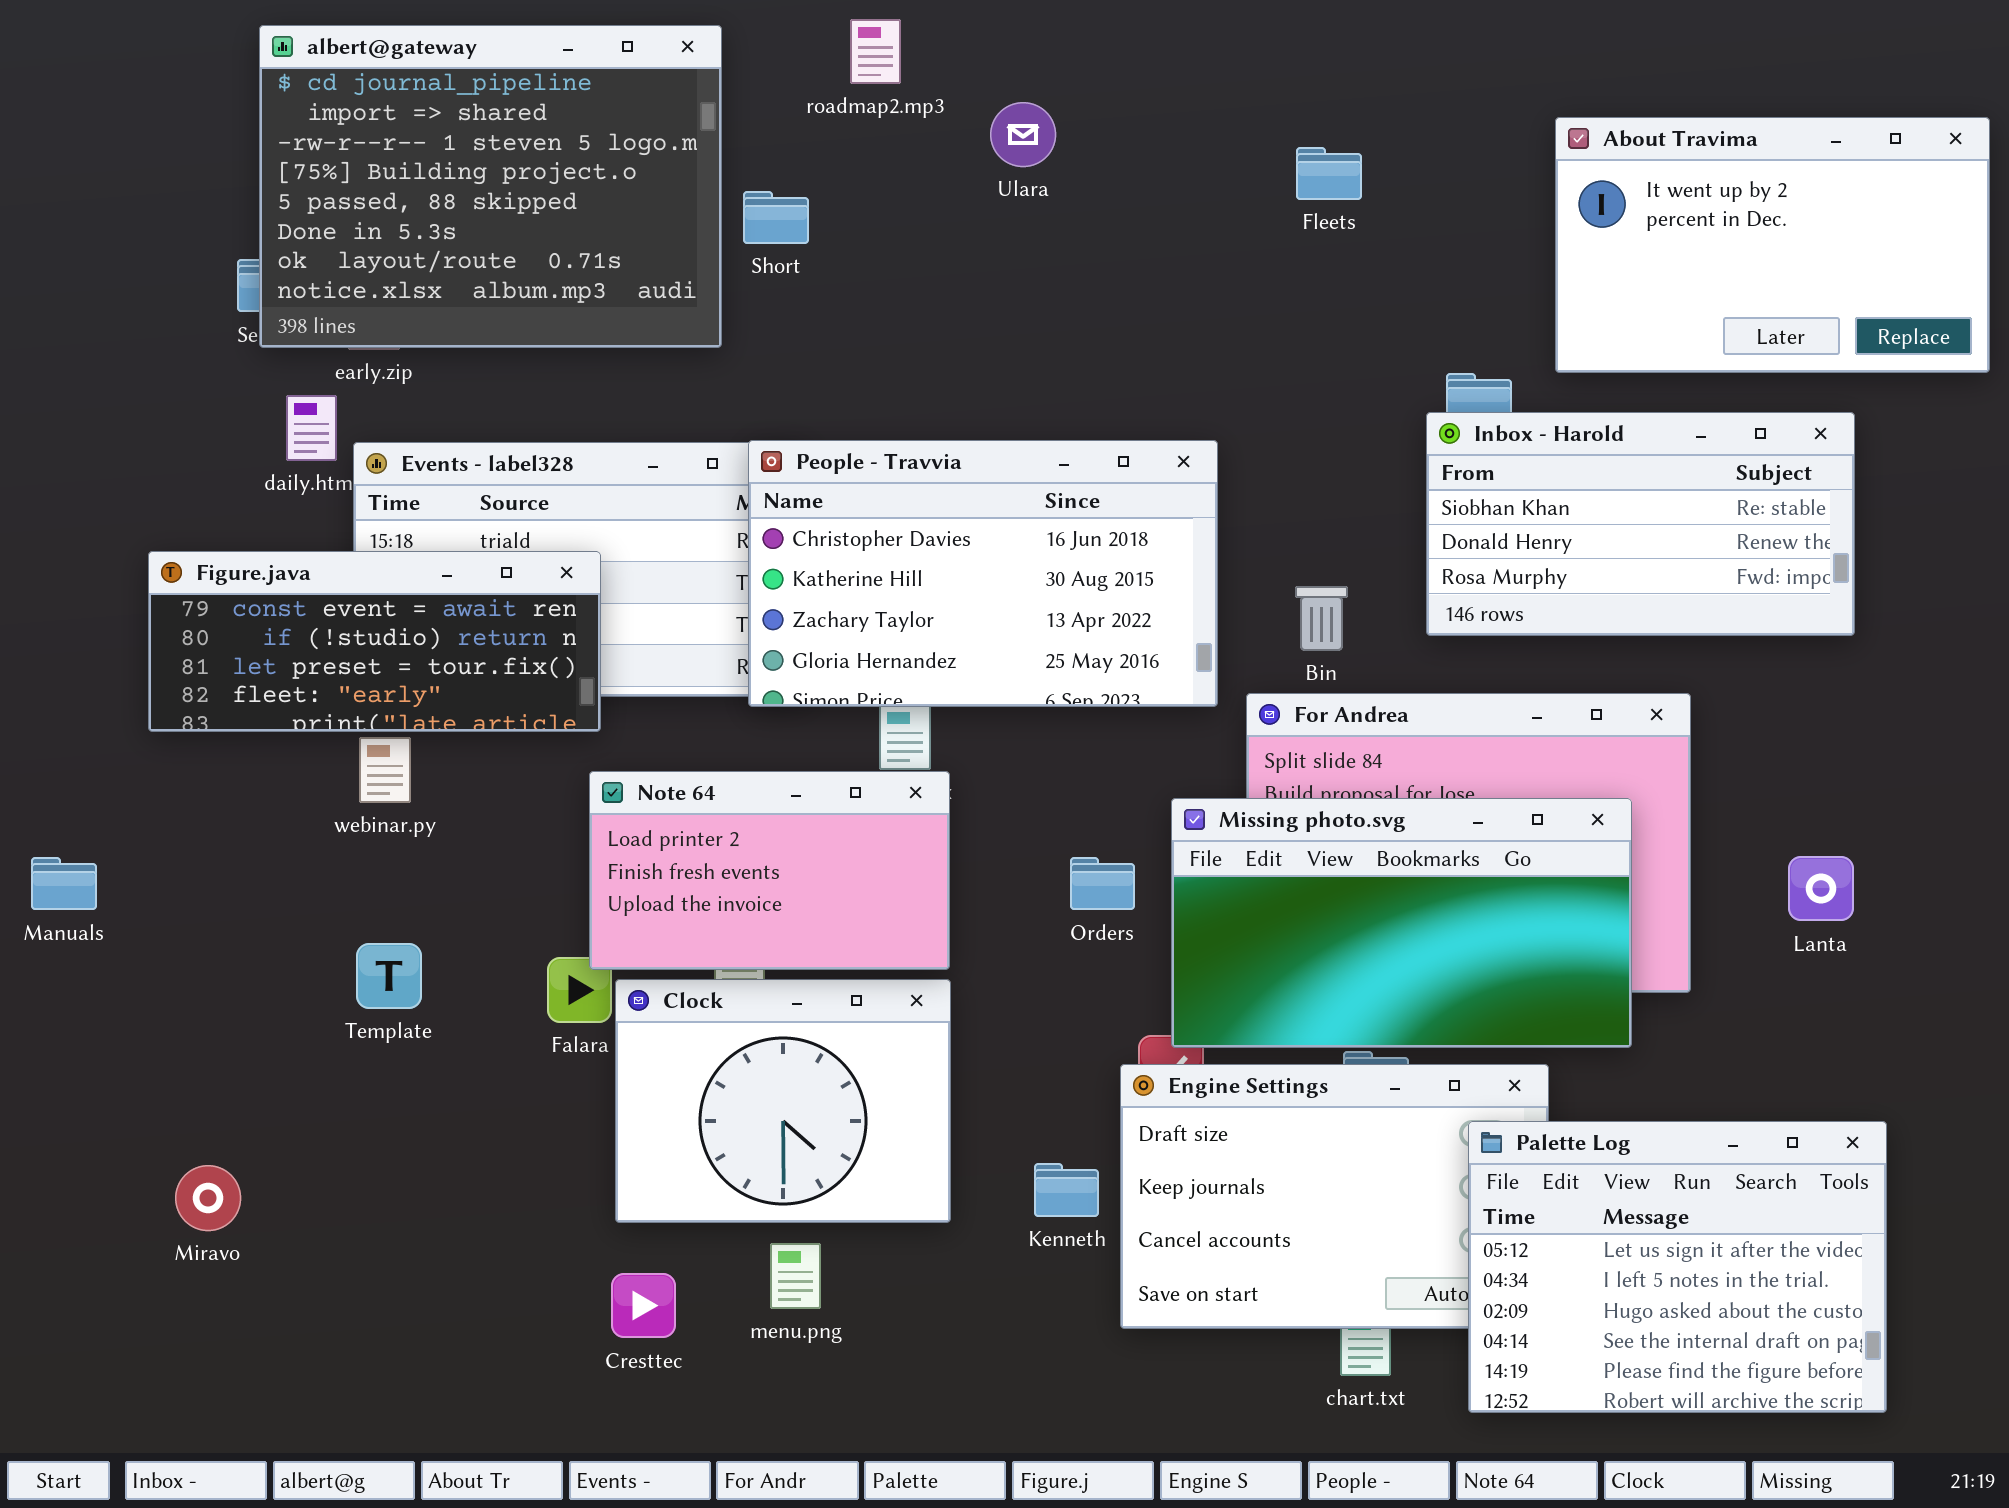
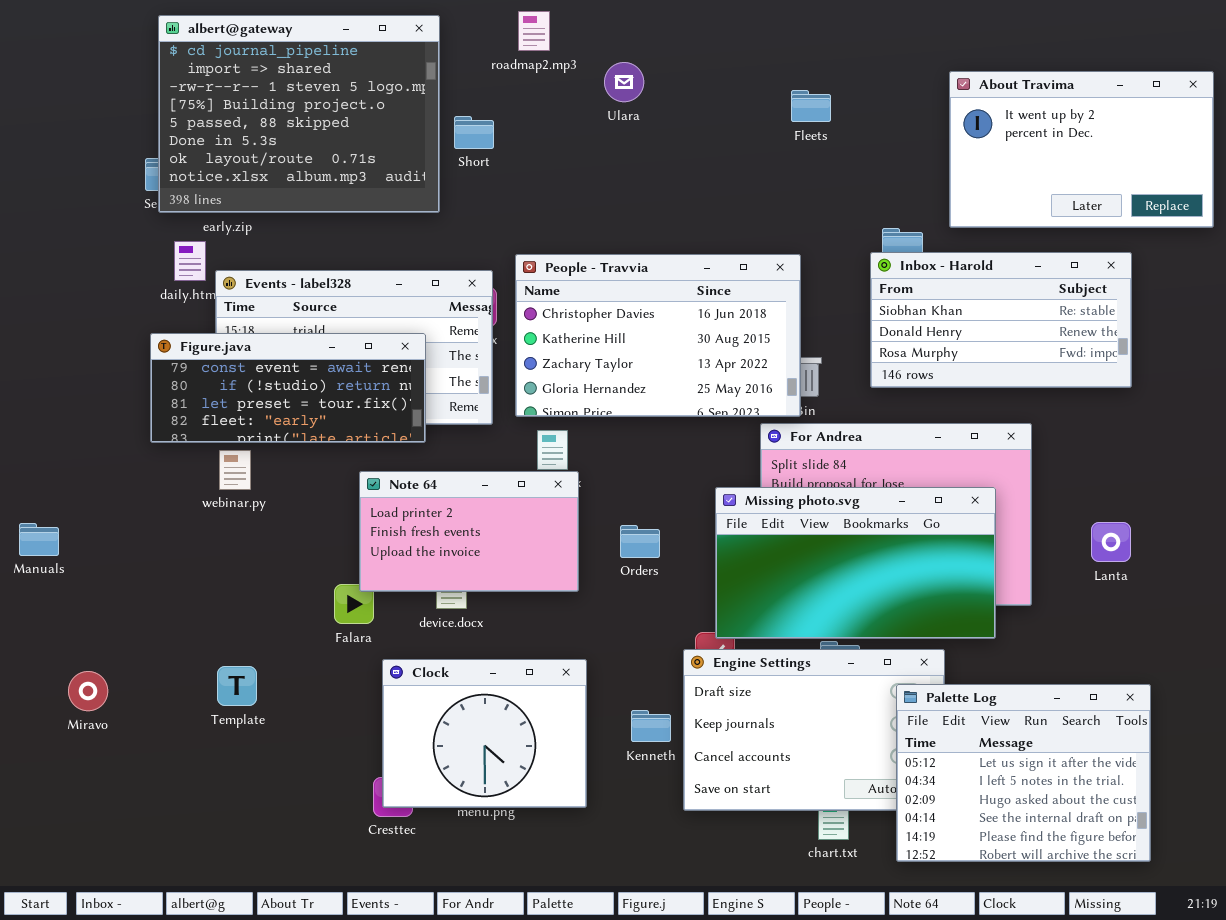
People - Travvia: [748,440,1218,707] -> [515,254,801,417], moved
Figure.java: [148,551,601,732] -> [150,333,426,443], moved
Orders: [1070,857,1135,910] -> [620,525,660,558], moved
Template: [356,943,422,1009] -> [217,666,257,706], moved
Clock: [615,979,951,1223] -> [382,659,587,808], moved
Miravo: [175,1165,241,1231] -> [68,671,108,711], moved

